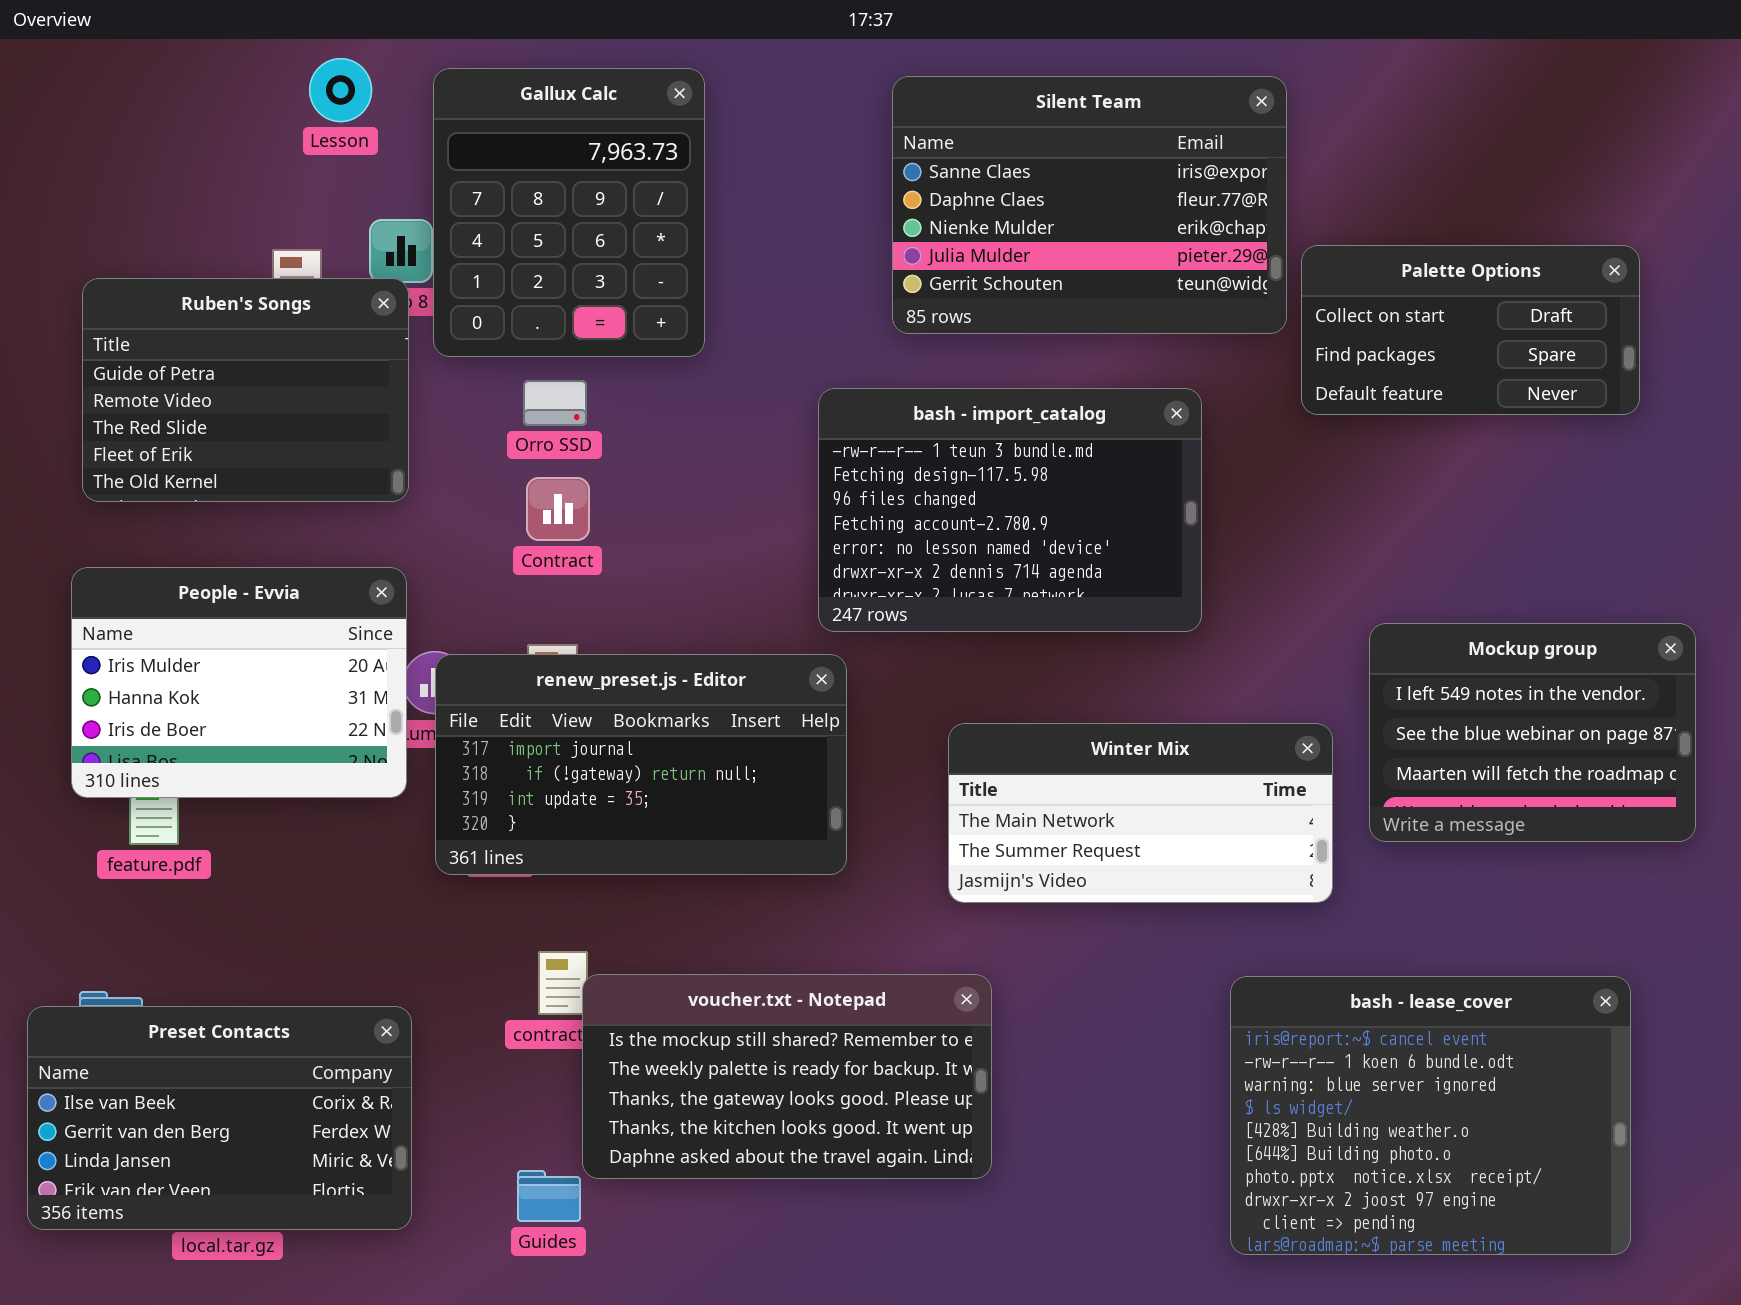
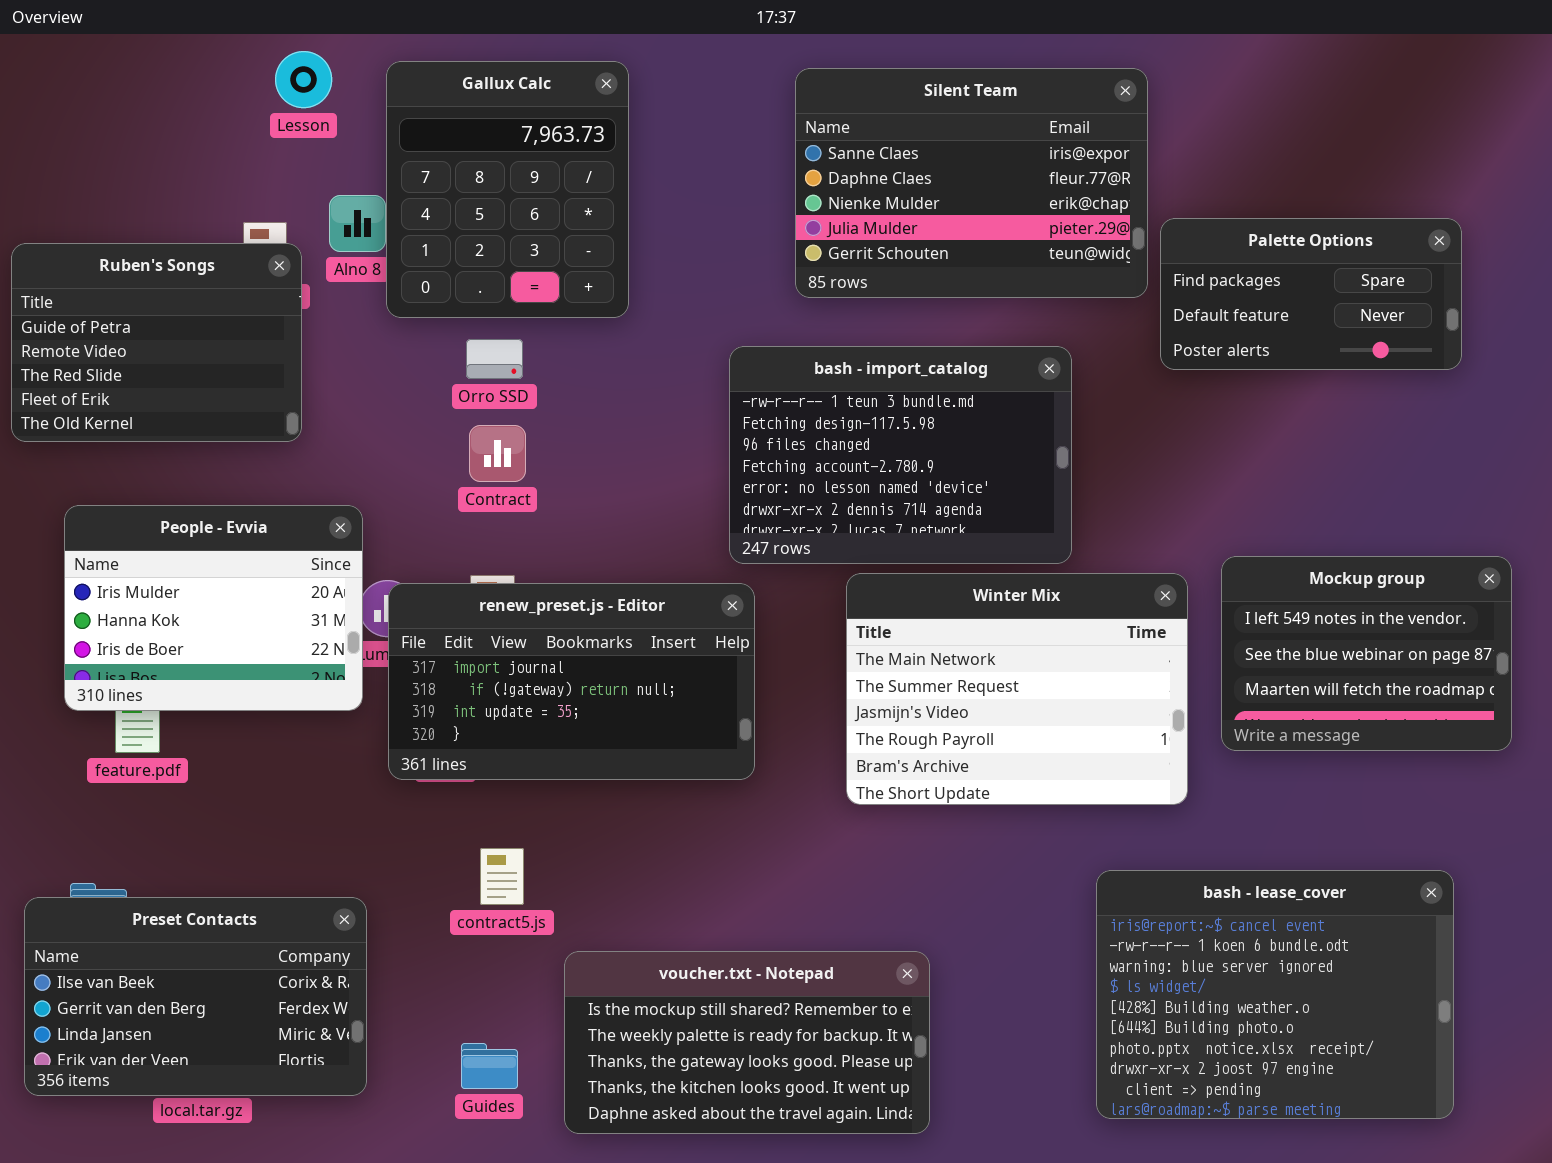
Palette Options: [1301,245,1640,415] -> [1160,218,1462,370], scrolled down 1 row
Ruben's Songs: [82,278,409,502] -> [11,243,302,442], moved
Winter Mix: [948,723,1333,903] -> [846,573,1188,805], resized
voucher.txt - Notepad: [582,974,992,1179] -> [564,951,930,1134], moved

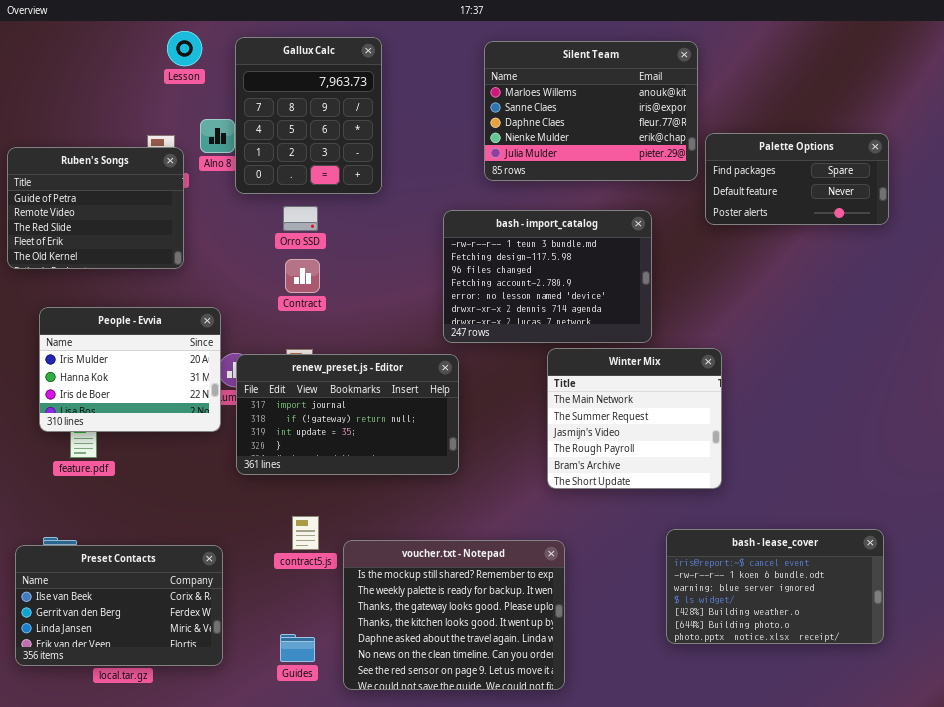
Silent Team: [795,68,1148,298] -> [484,41,698,181], scrolled up 1 row
Mockup group: [1221,556,1512,751] -> none, closed
Winter Mix: [846,573,1188,805] -> [547,348,722,489], resized
bash - lease_cover: [1096,870,1454,1119] -> [666,529,884,644], resized
voucher.txt - Notepad: [564,951,930,1134] -> [343,540,565,690], resized

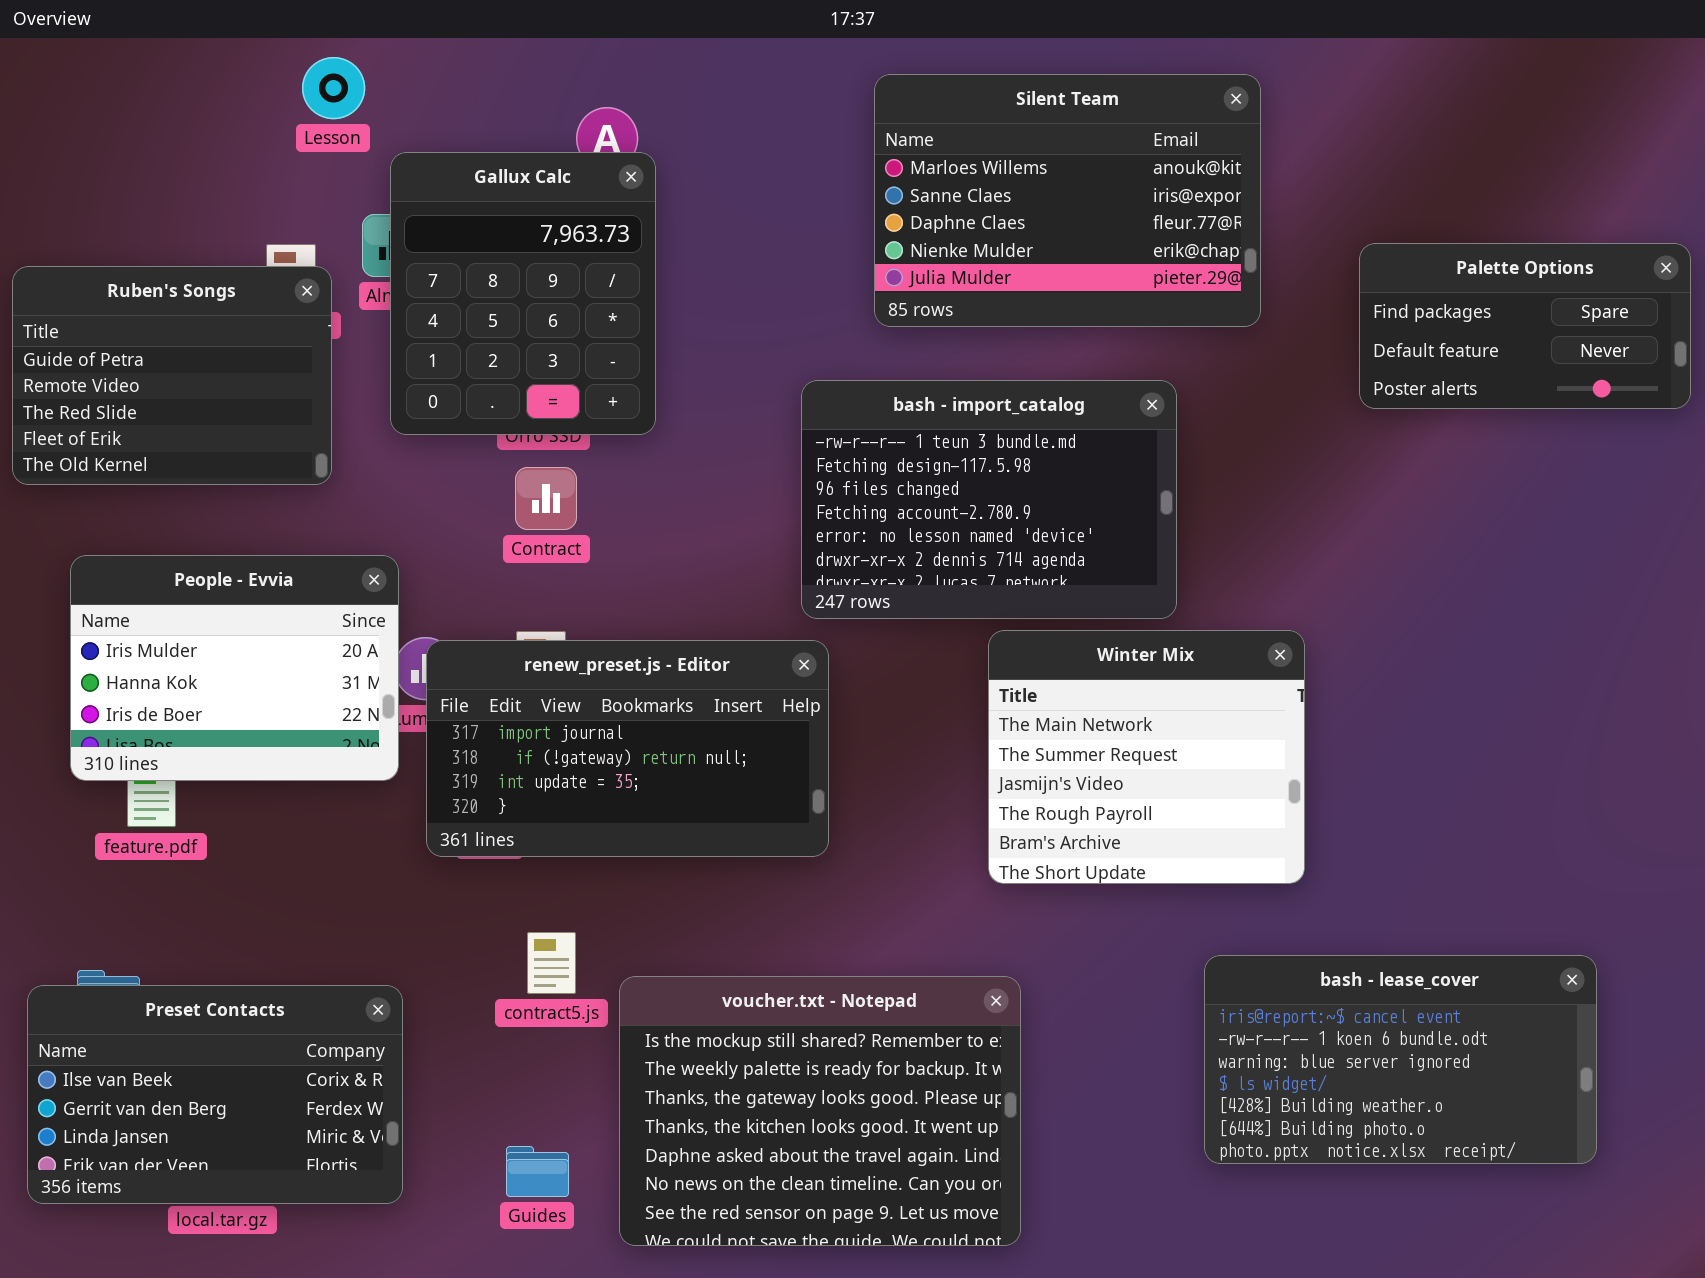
Gallux Calc: [235,37,382,194] -> [390,152,656,435], moved
Palette Options: [705,133,889,225] -> [1359,243,1691,409], moved

